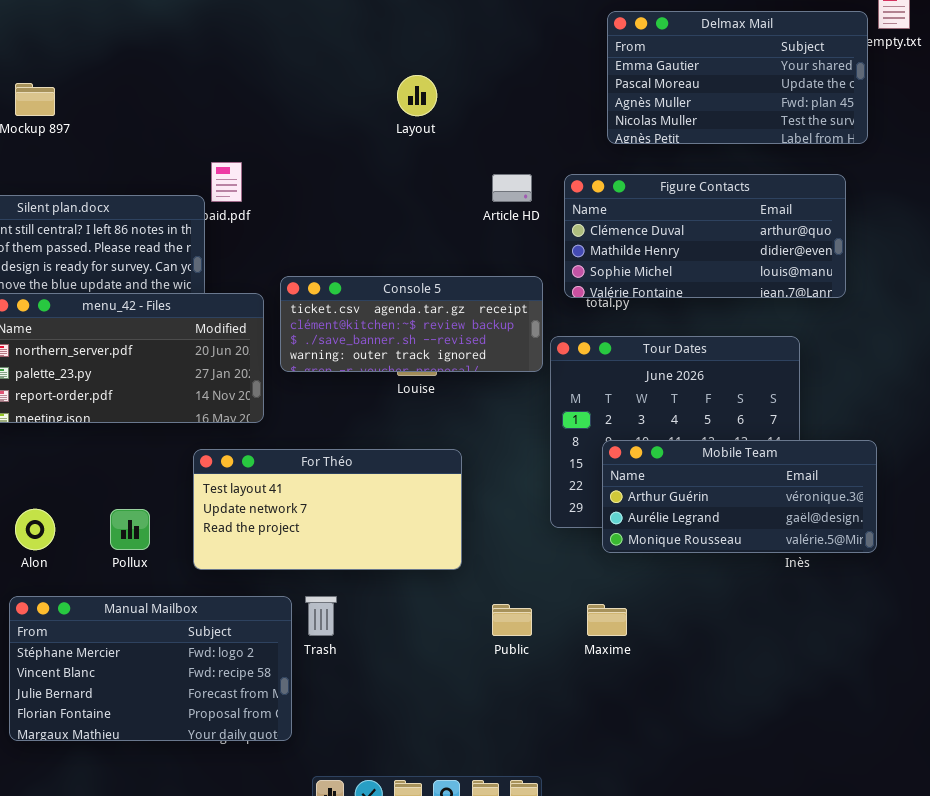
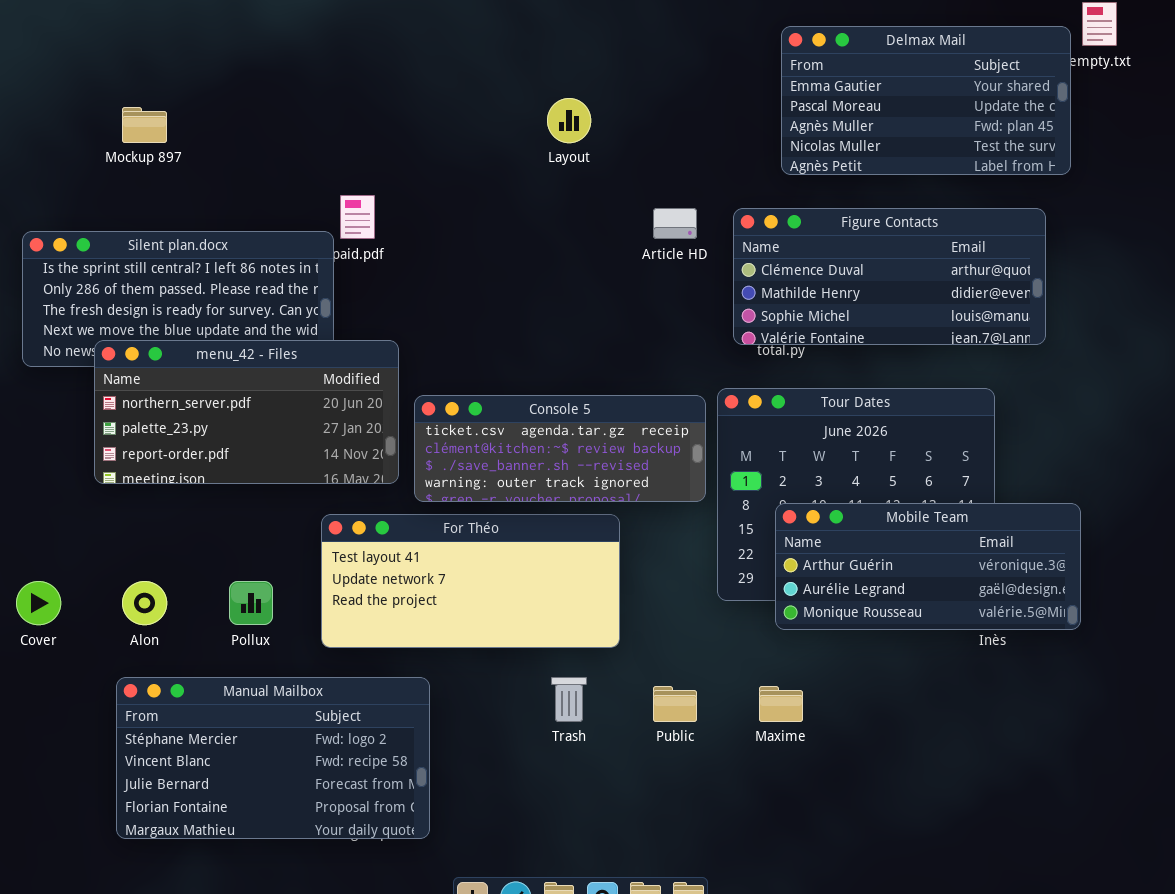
Console 5: [280,276,543,372] -> [414,395,706,502], moved
Trash: [305,596,337,636] -> [551,677,587,722], moved

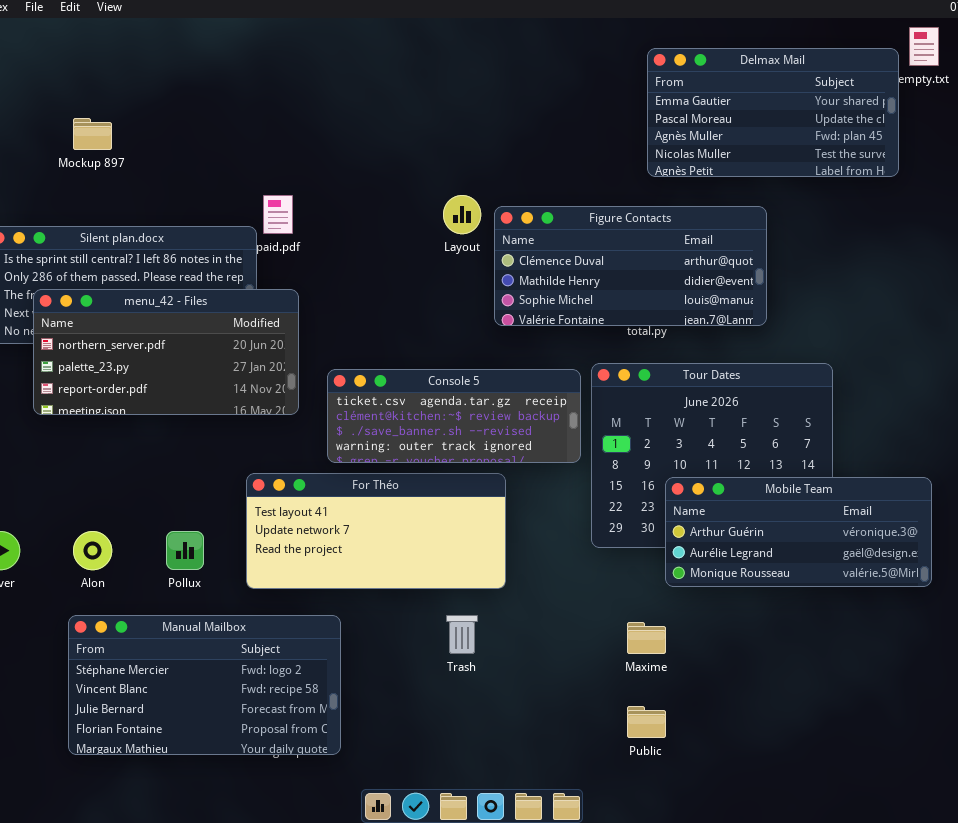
Layout: [547,98,591,143] -> [443,195,481,234], moved
Figure Contacts: [733,208,1046,345] -> [494,206,767,326], moved
menu_42 - Files: [94,340,399,484] -> [33,289,299,415], moved
Mobile Team: [775,503,1081,630] -> [665,477,932,587], moved
Public: [653,686,697,722] -> [627,706,666,738], moved

